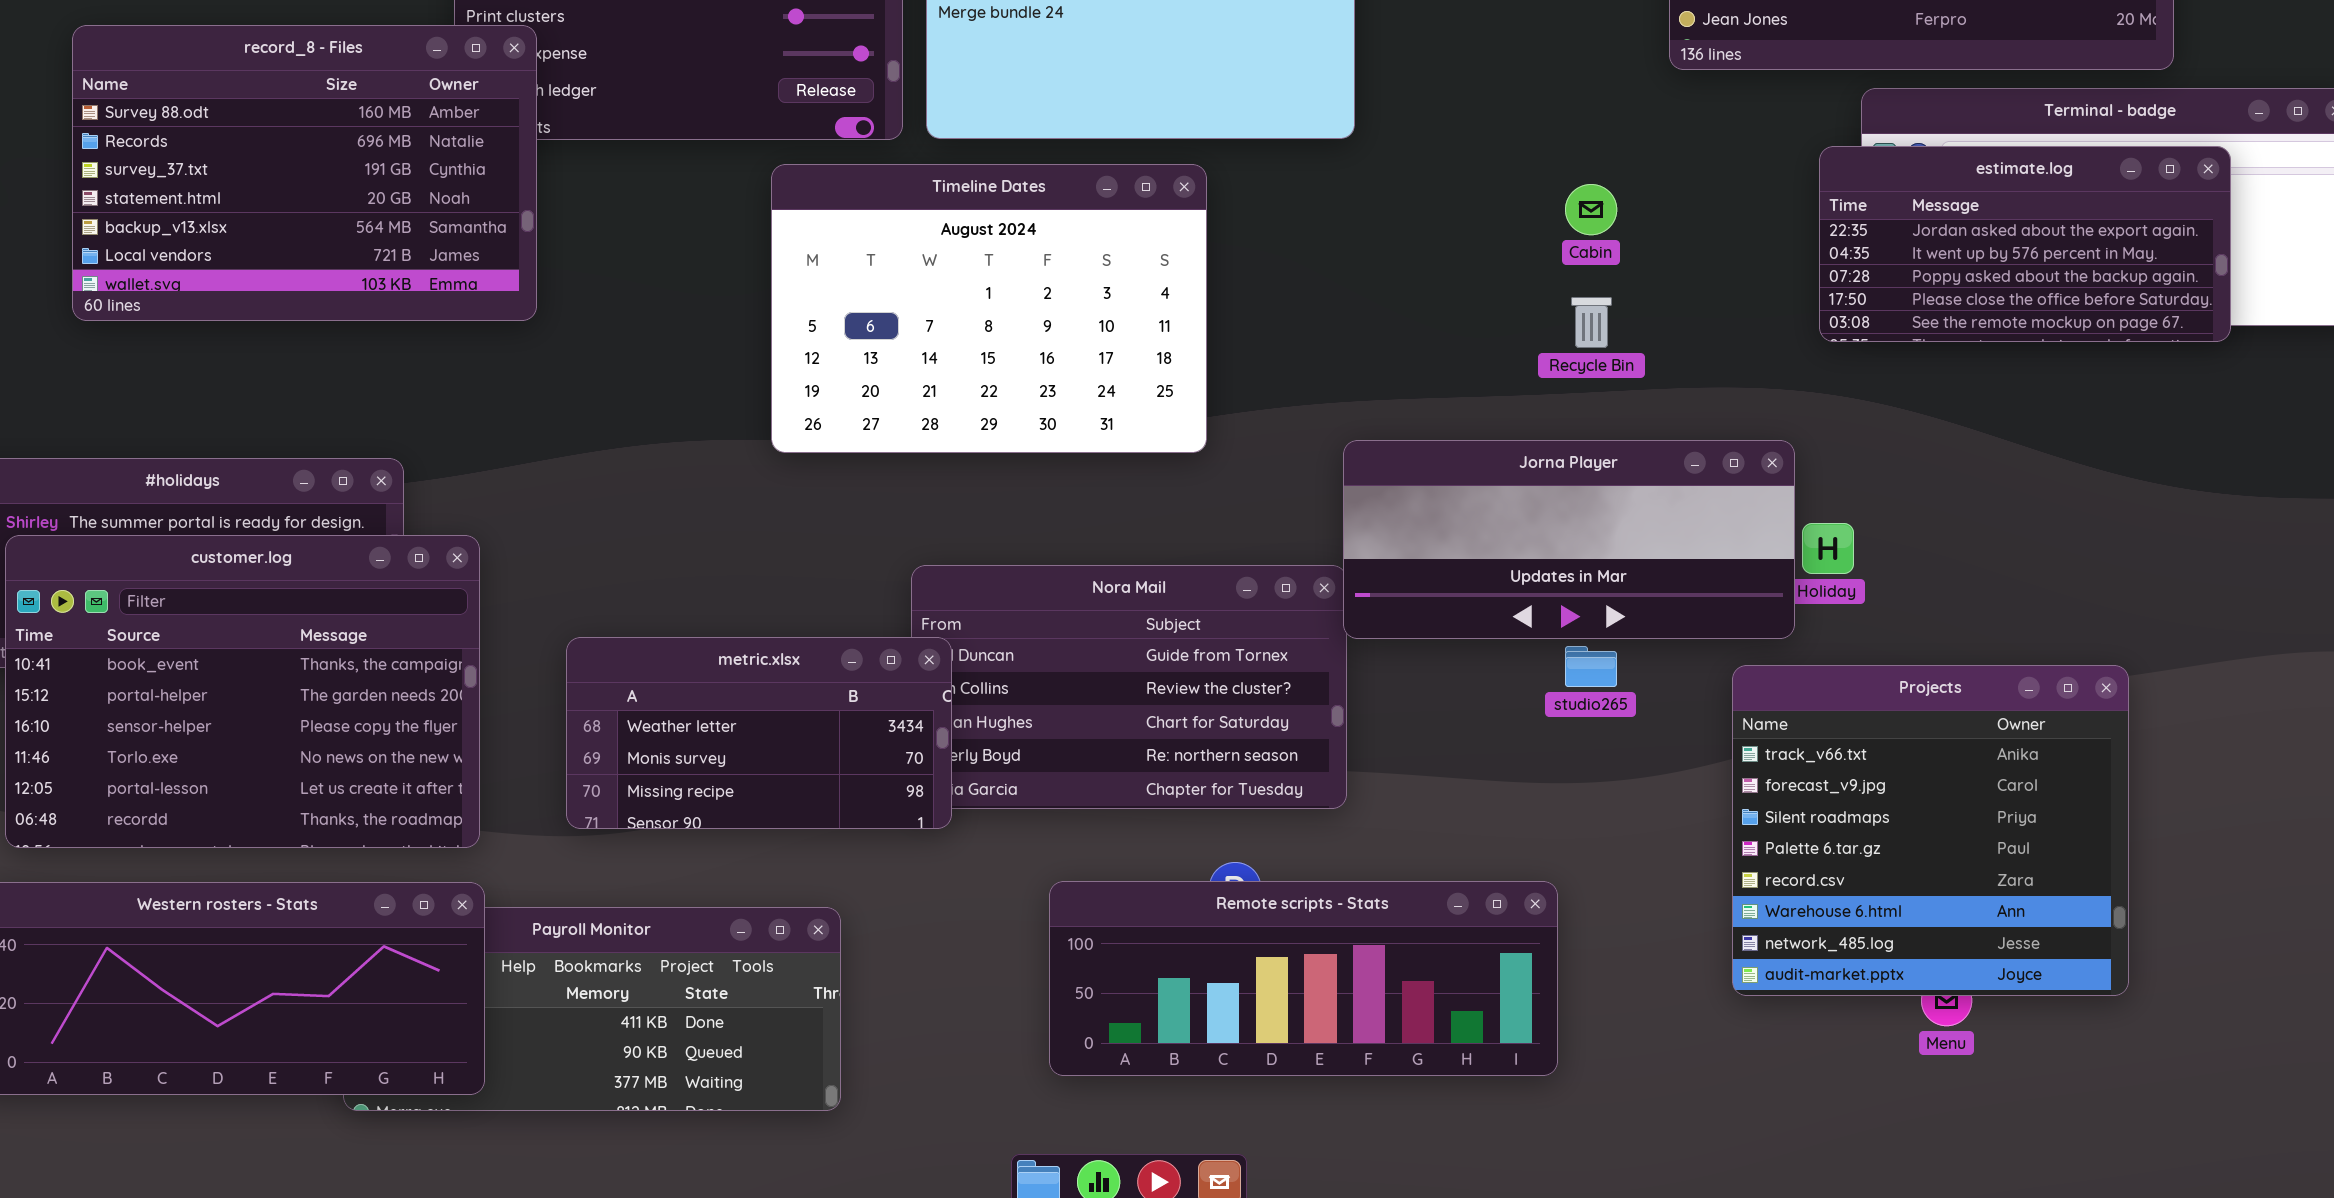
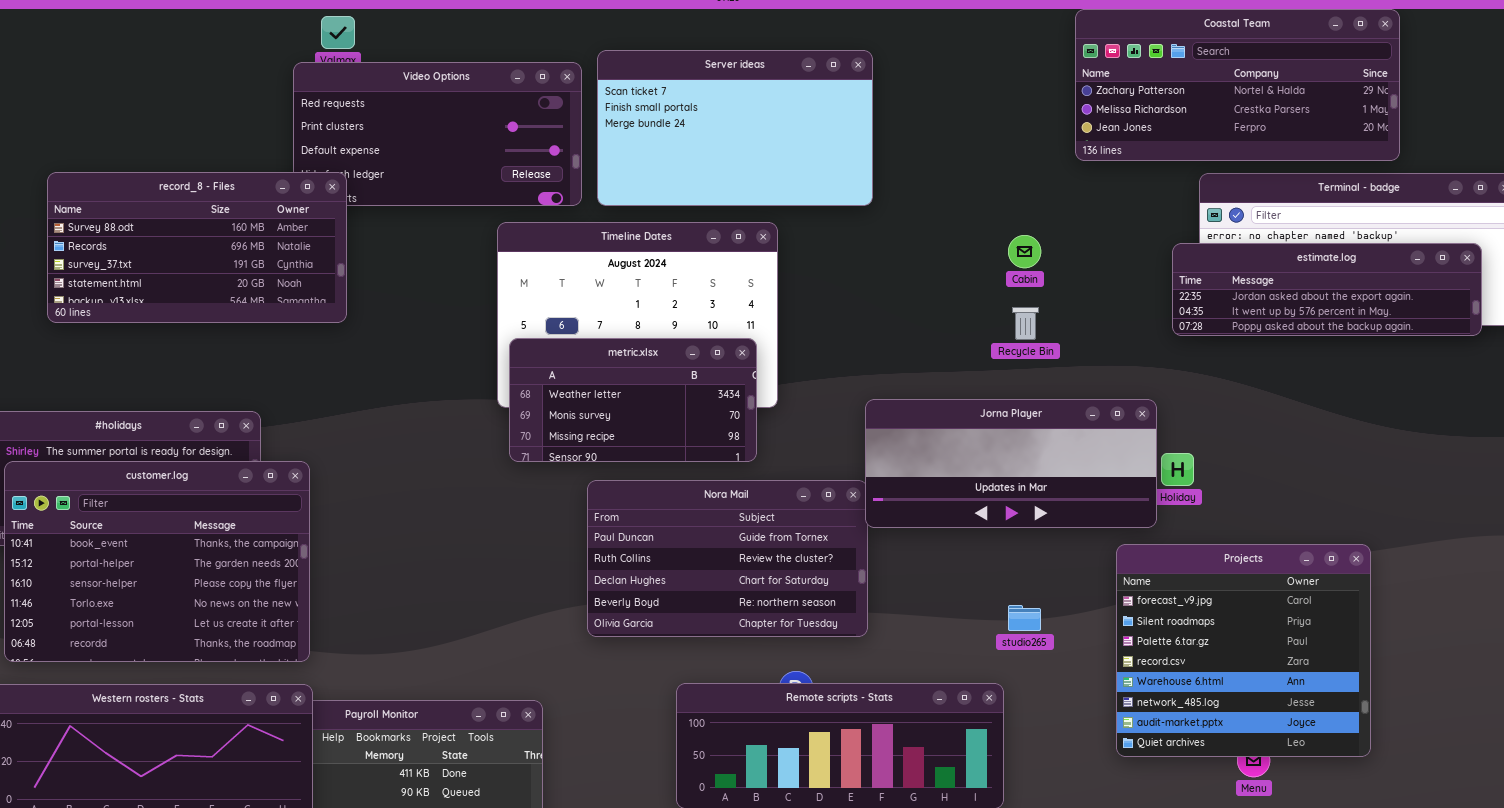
record_8 - Files: [72,25,537,321] -> [47,172,347,323], resized
estimate.log: [1819,146,2231,342] -> [1172,243,1482,336], resized
metric.xlsx: [566,637,952,829] -> [509,338,757,462], moved
studio265: [1565,646,1617,687] -> [1008,605,1041,631], moved
Projects: [1732,665,2129,996] -> [1116,544,1371,757], scrolled down 1 row

